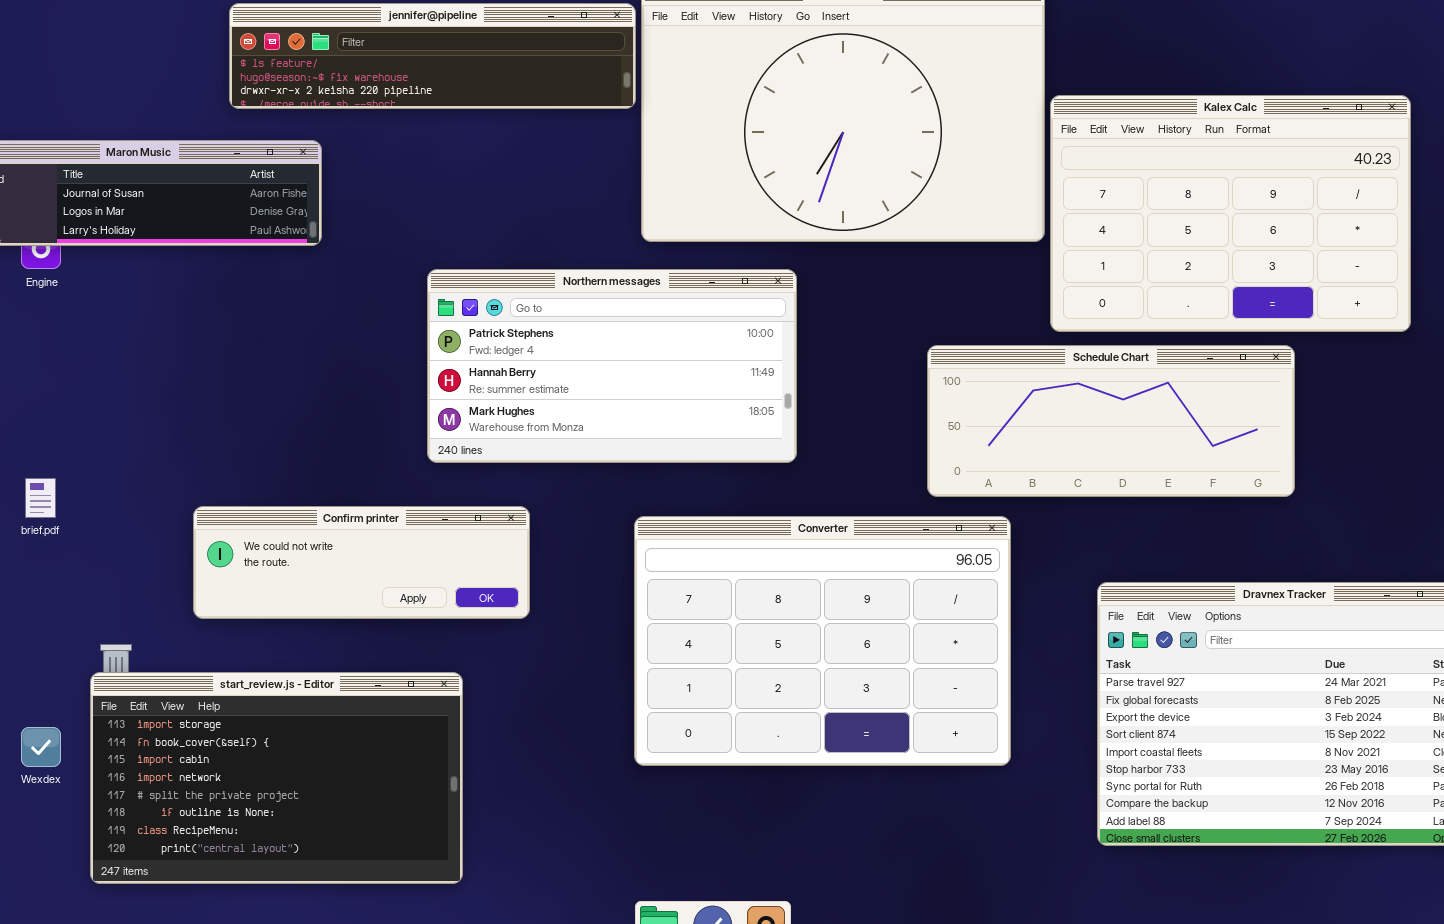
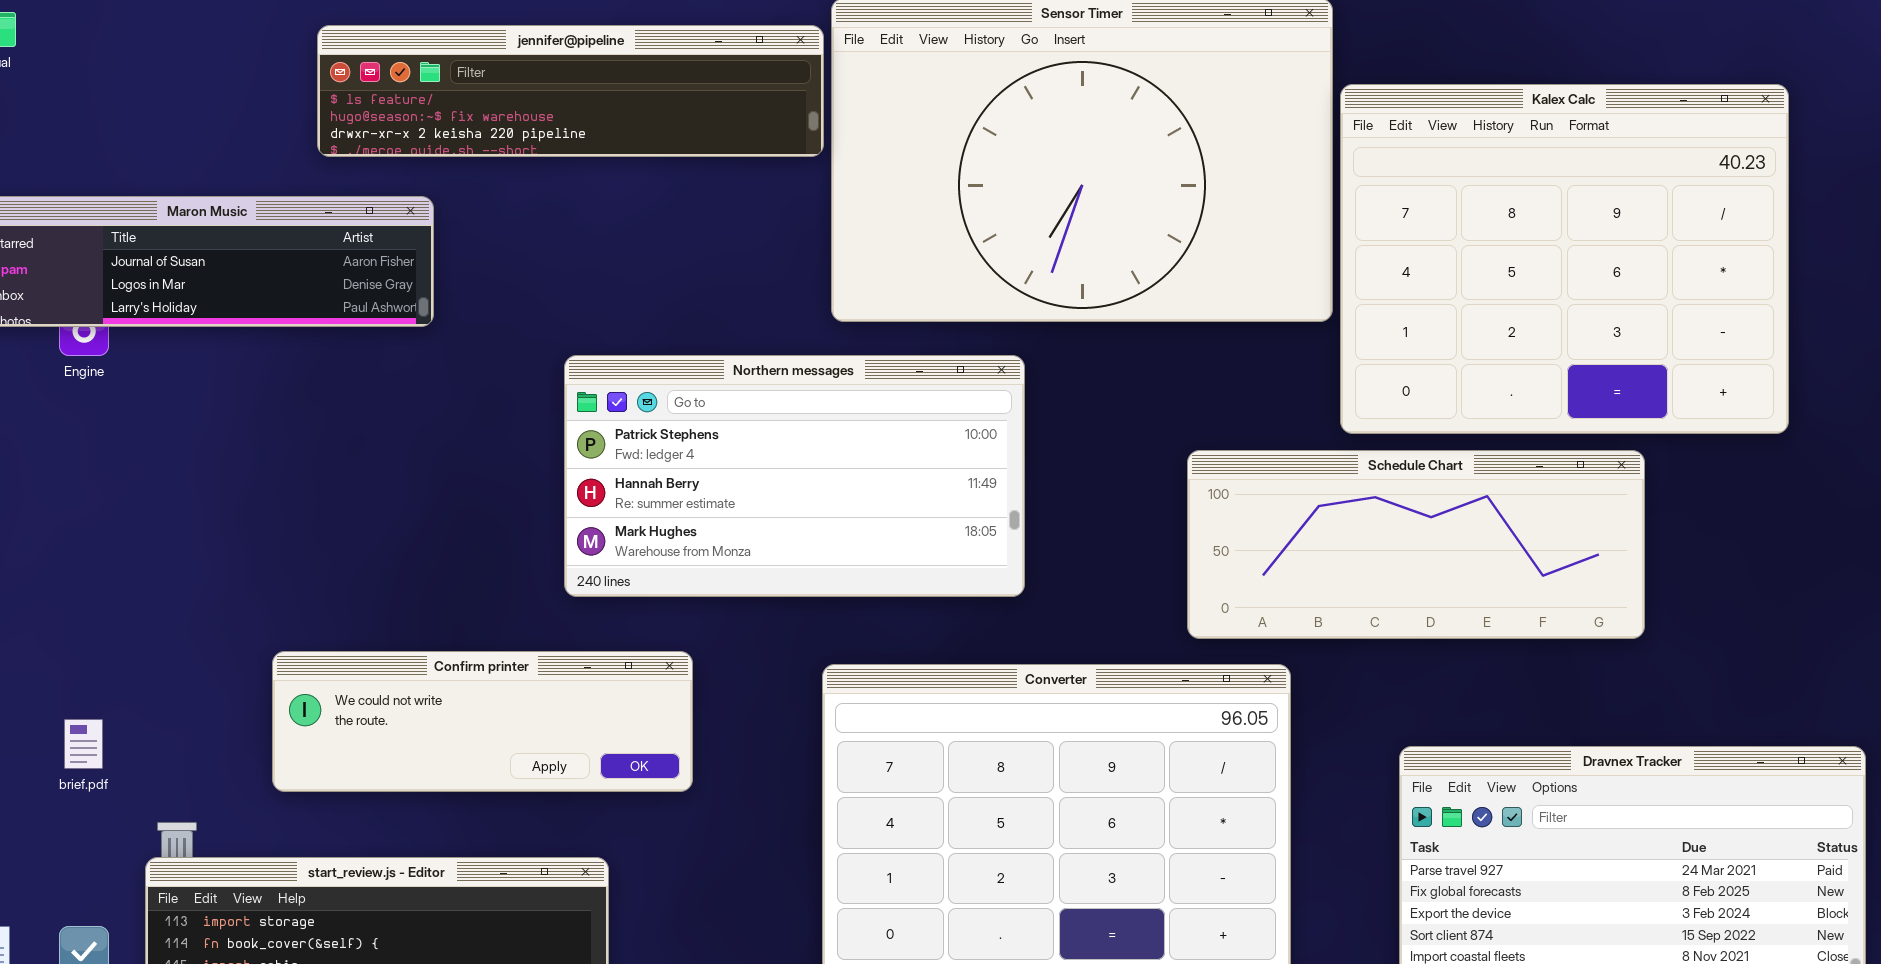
Kalex Calc: [1050,95,1411,332] -> [1340,84,1789,434], resized
brief.pdf: [25,478,56,518] -> [64,719,103,769], moved

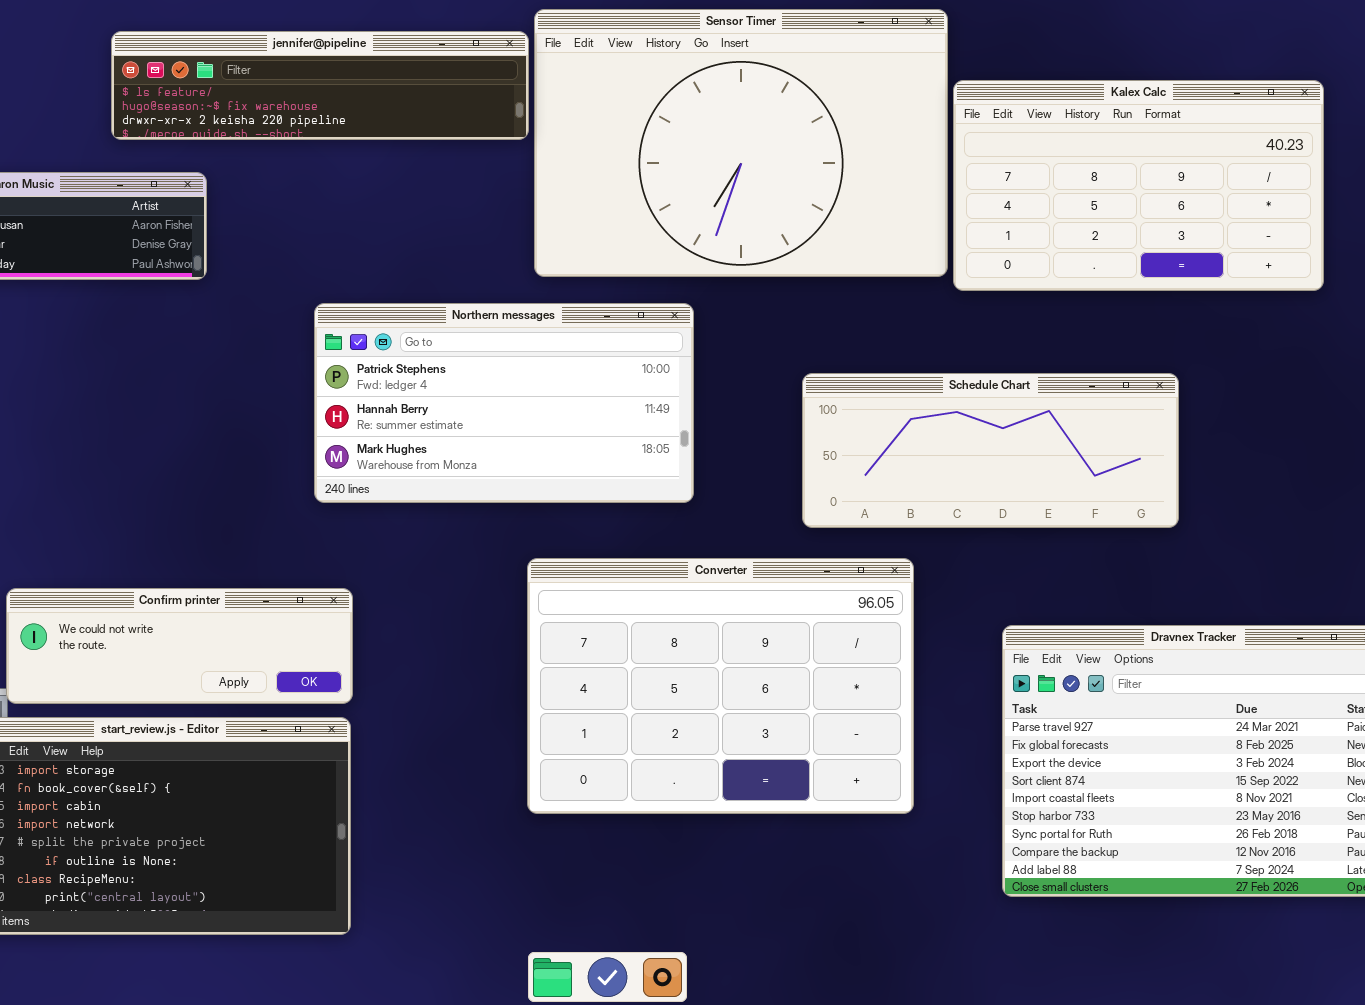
Kalex Calc: [1340,84,1789,434] -> [953,80,1324,291], resized
Schedule Chart: [1187,450,1645,639] -> [802,373,1179,528], moved
Confirm printer: [272,651,693,792] -> [6,588,353,704], moved

